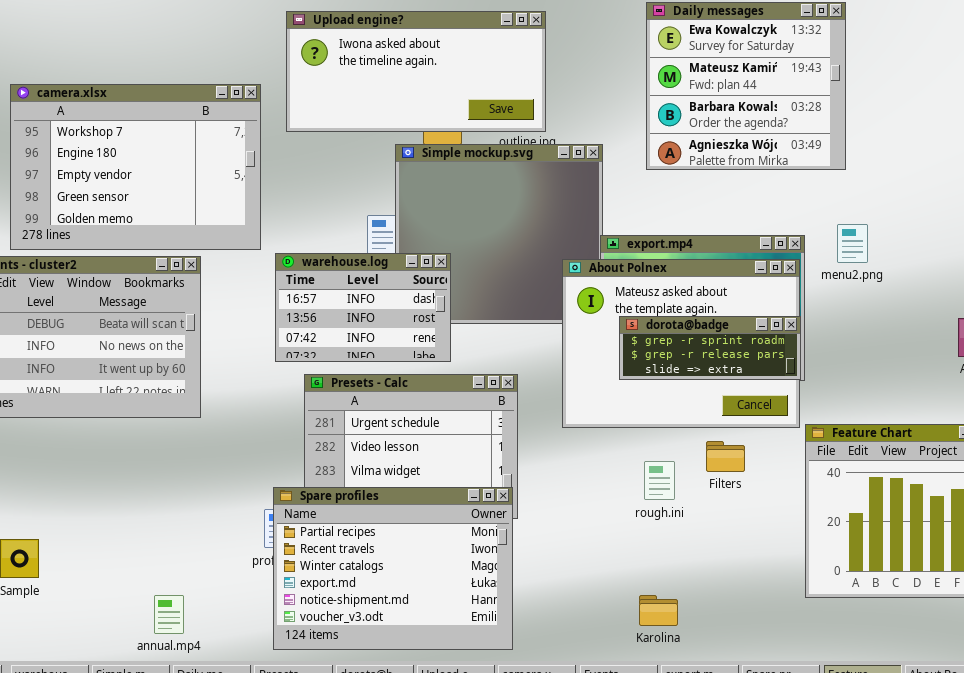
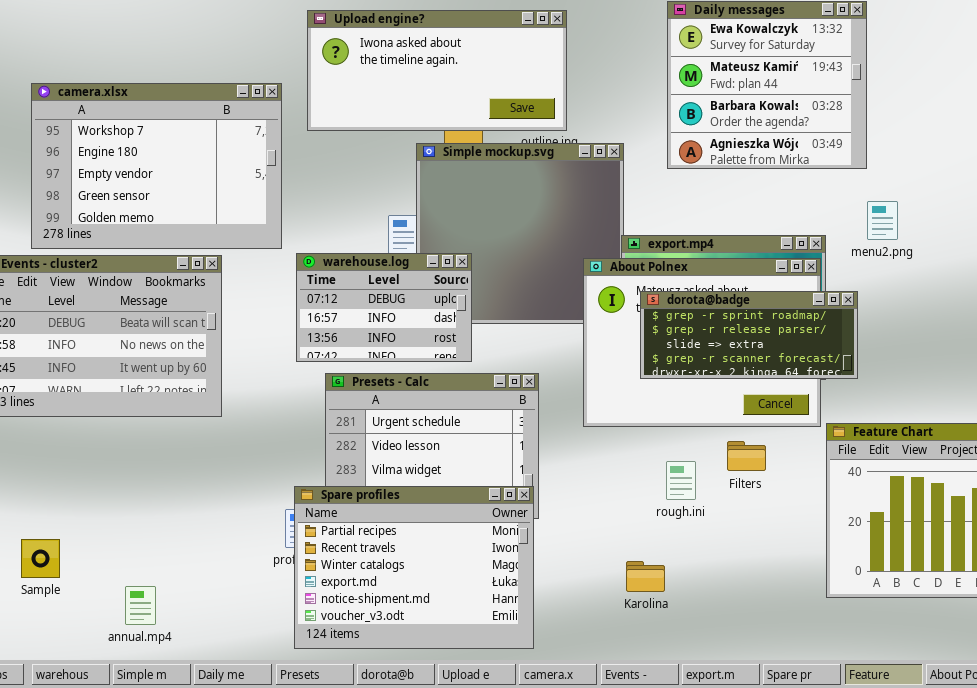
menu2.png: [837,224,868,263] -> [867,201,898,240], moved
warehouse.log: [275,253,451,362] -> [296,253,472,362], scrolled up 1 row
dorota@badge: [619,316,801,380] -> [640,291,858,379], resized
annual.mp4: [154,595,184,634] -> [125,586,156,625], moved
Karolina: [639,595,678,626] -> [626,561,665,592], moved

